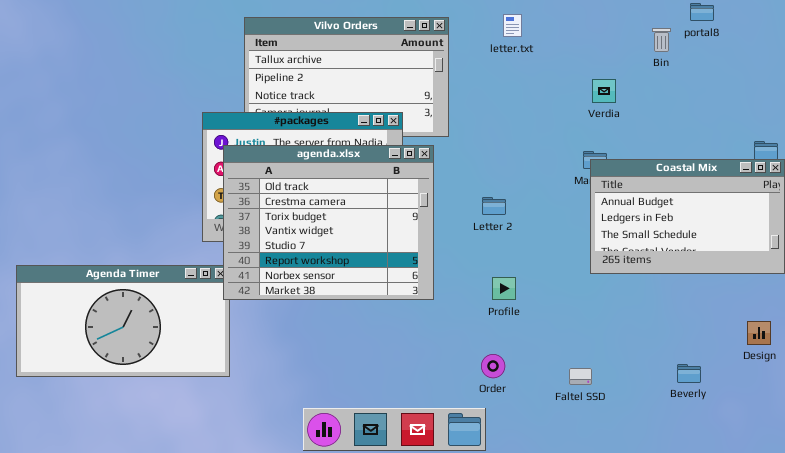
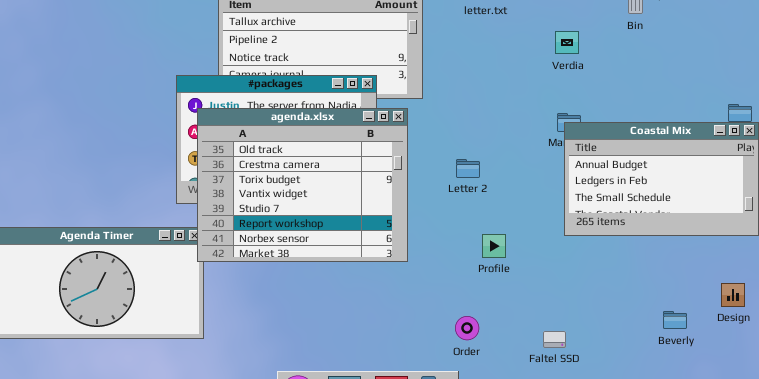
Verdia: [592,79,616,103] -> [555,31,579,54], moved
Profile: [492,277,516,300] -> [482,234,506,258], moved
Beverly: [677,364,701,383] -> [663,311,687,329], moved

